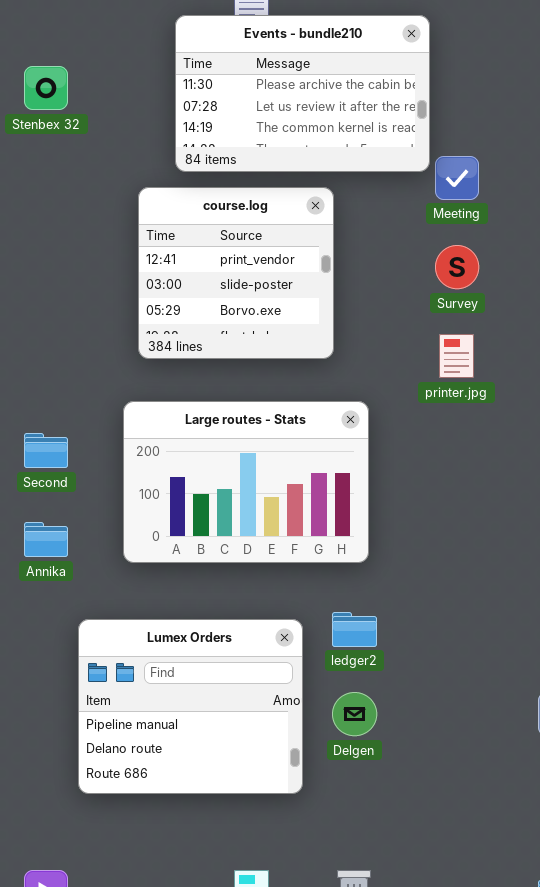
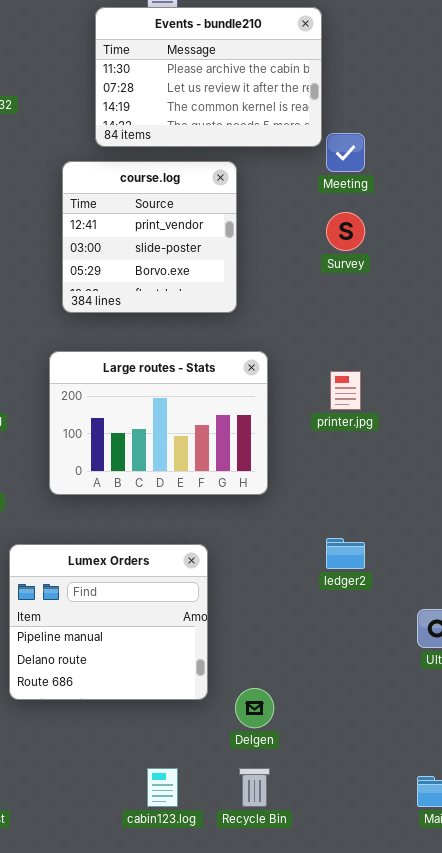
printer.jpg: [439,334,474,378] -> [330,371,361,410], moved
ledger2: [332,612,377,647] -> [326,538,365,569], moved
Delgen: [332,692,377,736] -> [235,688,274,728], moved

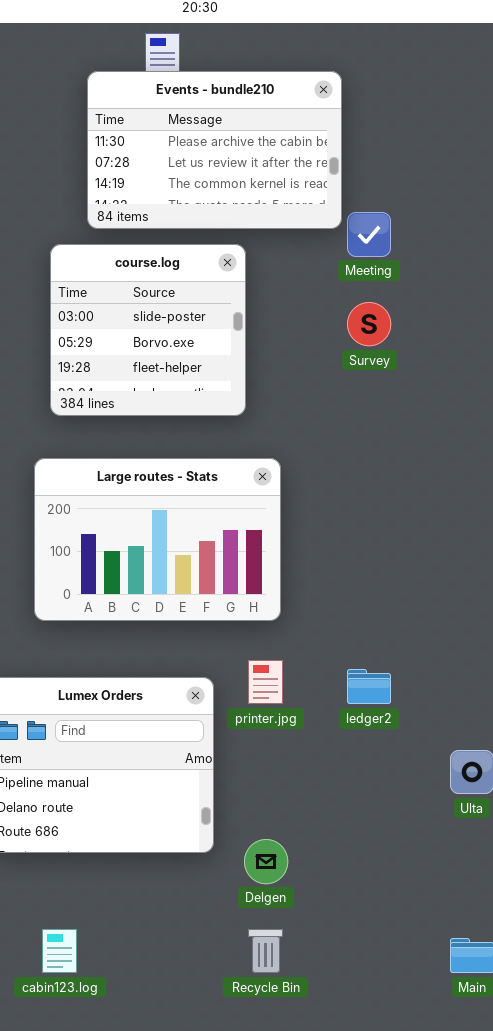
course.log: [62,161,237,313] -> [50,244,246,416], scrolled down 1 row
printer.jpg: [330,371,361,410] -> [248,660,283,704], moved
cabin123.log: [147,768,178,807] -> [42,929,77,973], moved

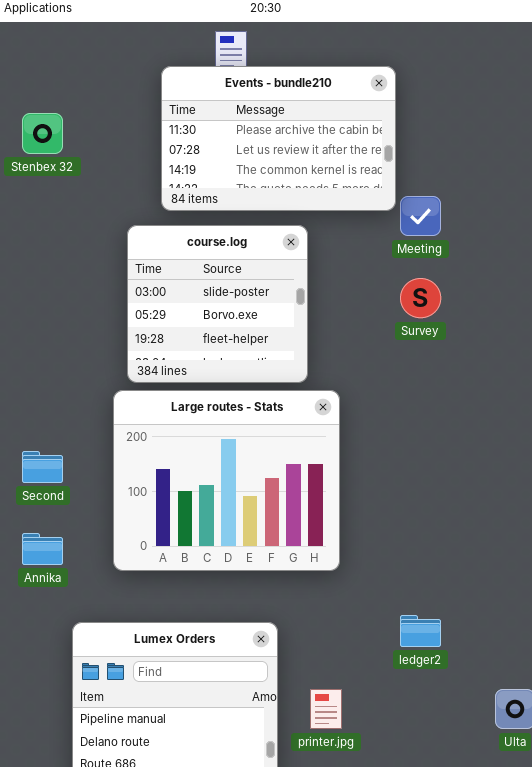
Large routes - Stats: [34,458,281,621] -> [113,390,340,571], resized
printer.jpg: [248,660,283,704] -> [310,689,342,729], moved

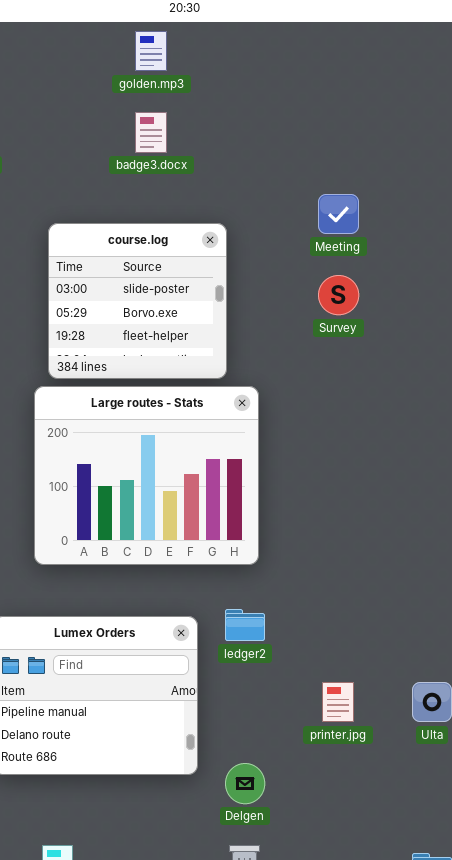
Events - bundle210: [161,66,396,211] -> none, closed
ledger2: [400,615,441,647] -> [225,609,265,641], moved
printer.jpg: [310,689,342,729] -> [322,682,354,722], moved

